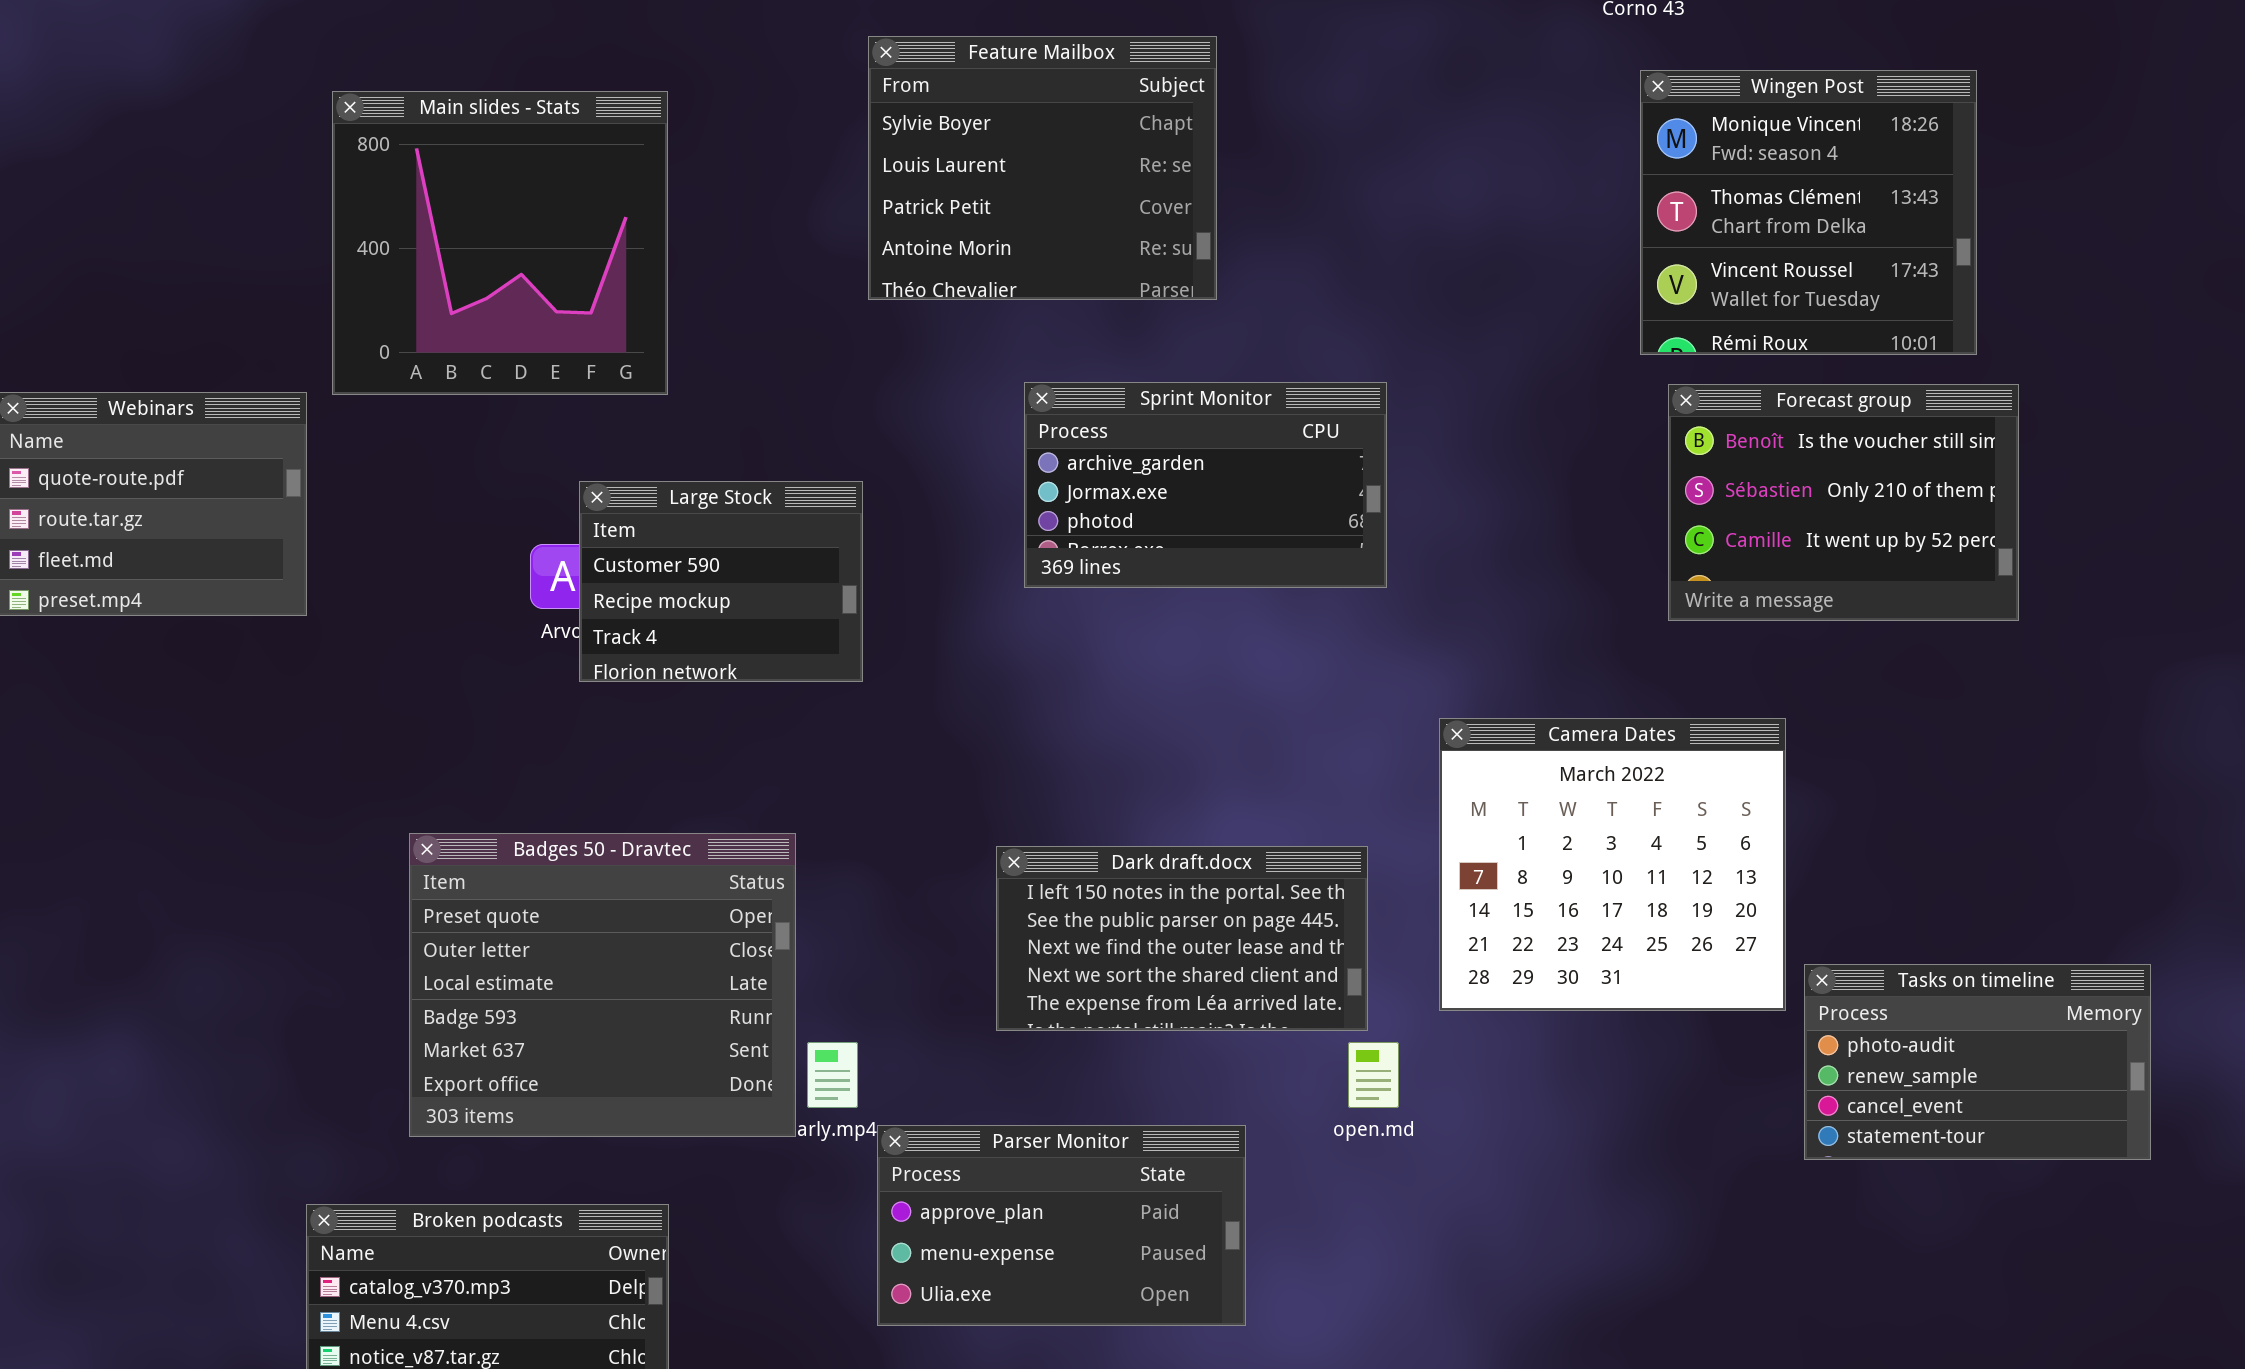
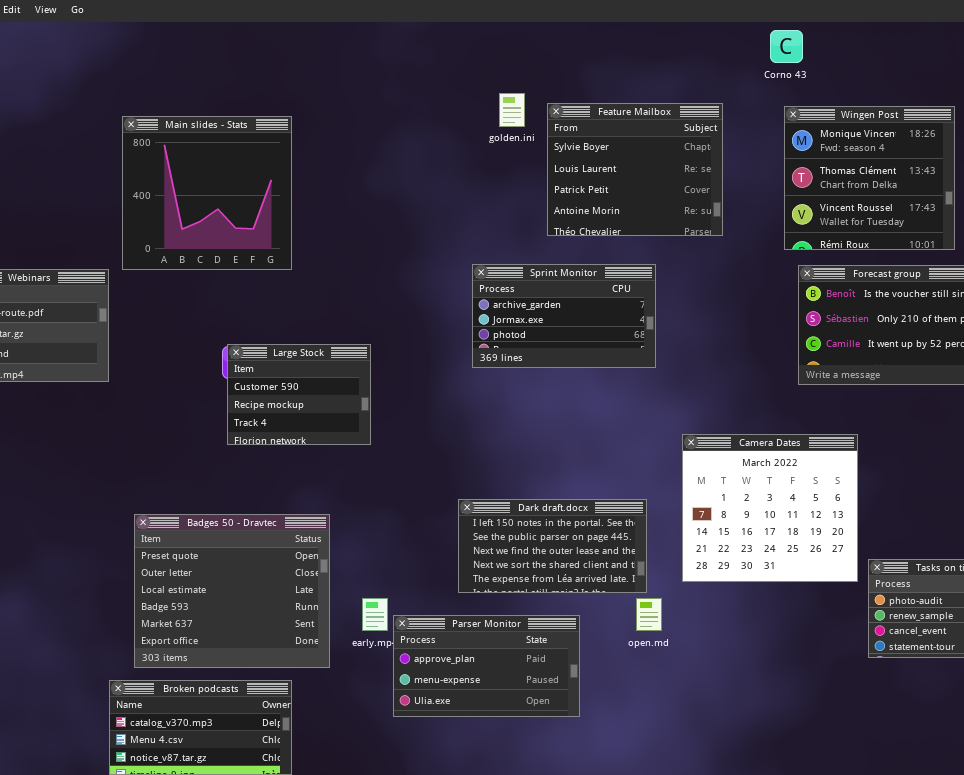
Feature Mailbox: [868,36,1217,300] -> [547,103,723,236], moved
Large Stock: [579,481,863,682] -> [227,344,371,445], moved
Badges 50 - Dravtec: [409,833,796,1137] -> [134,514,330,668], moved
Parser Monitor: [877,1125,1246,1326] -> [393,615,580,717], moved

